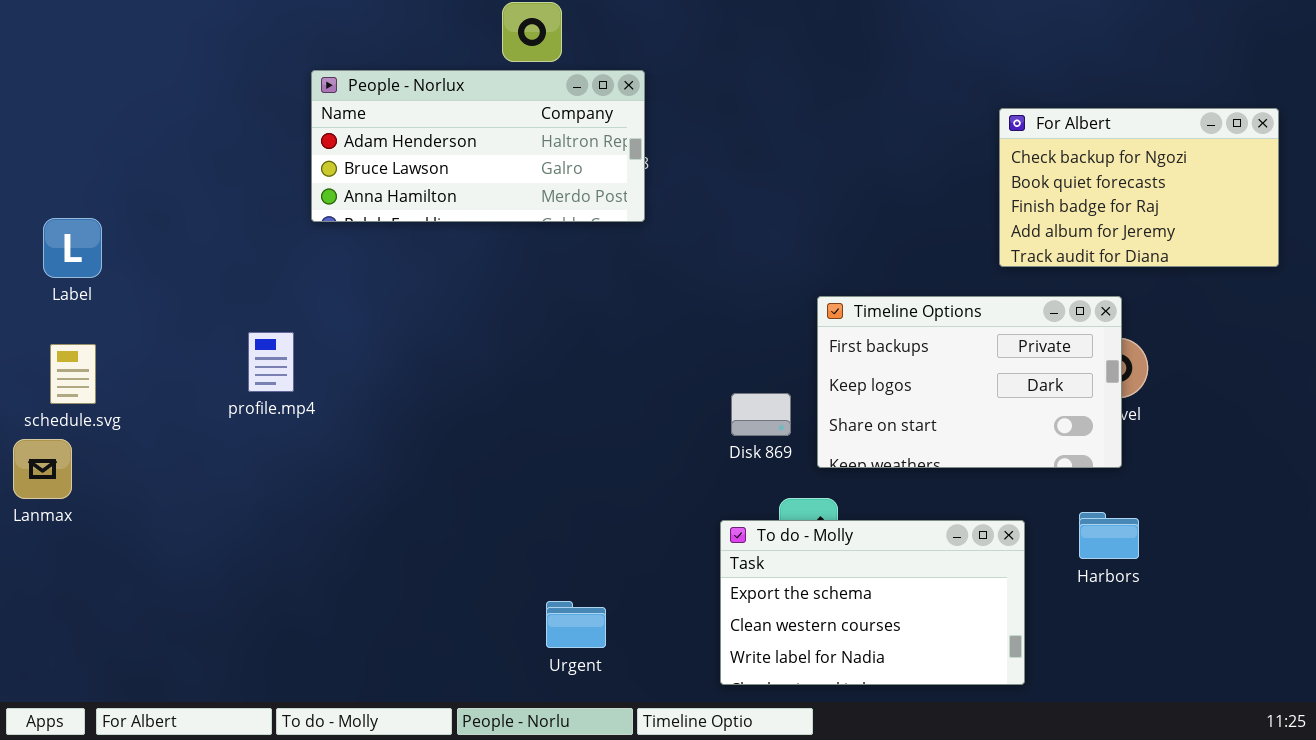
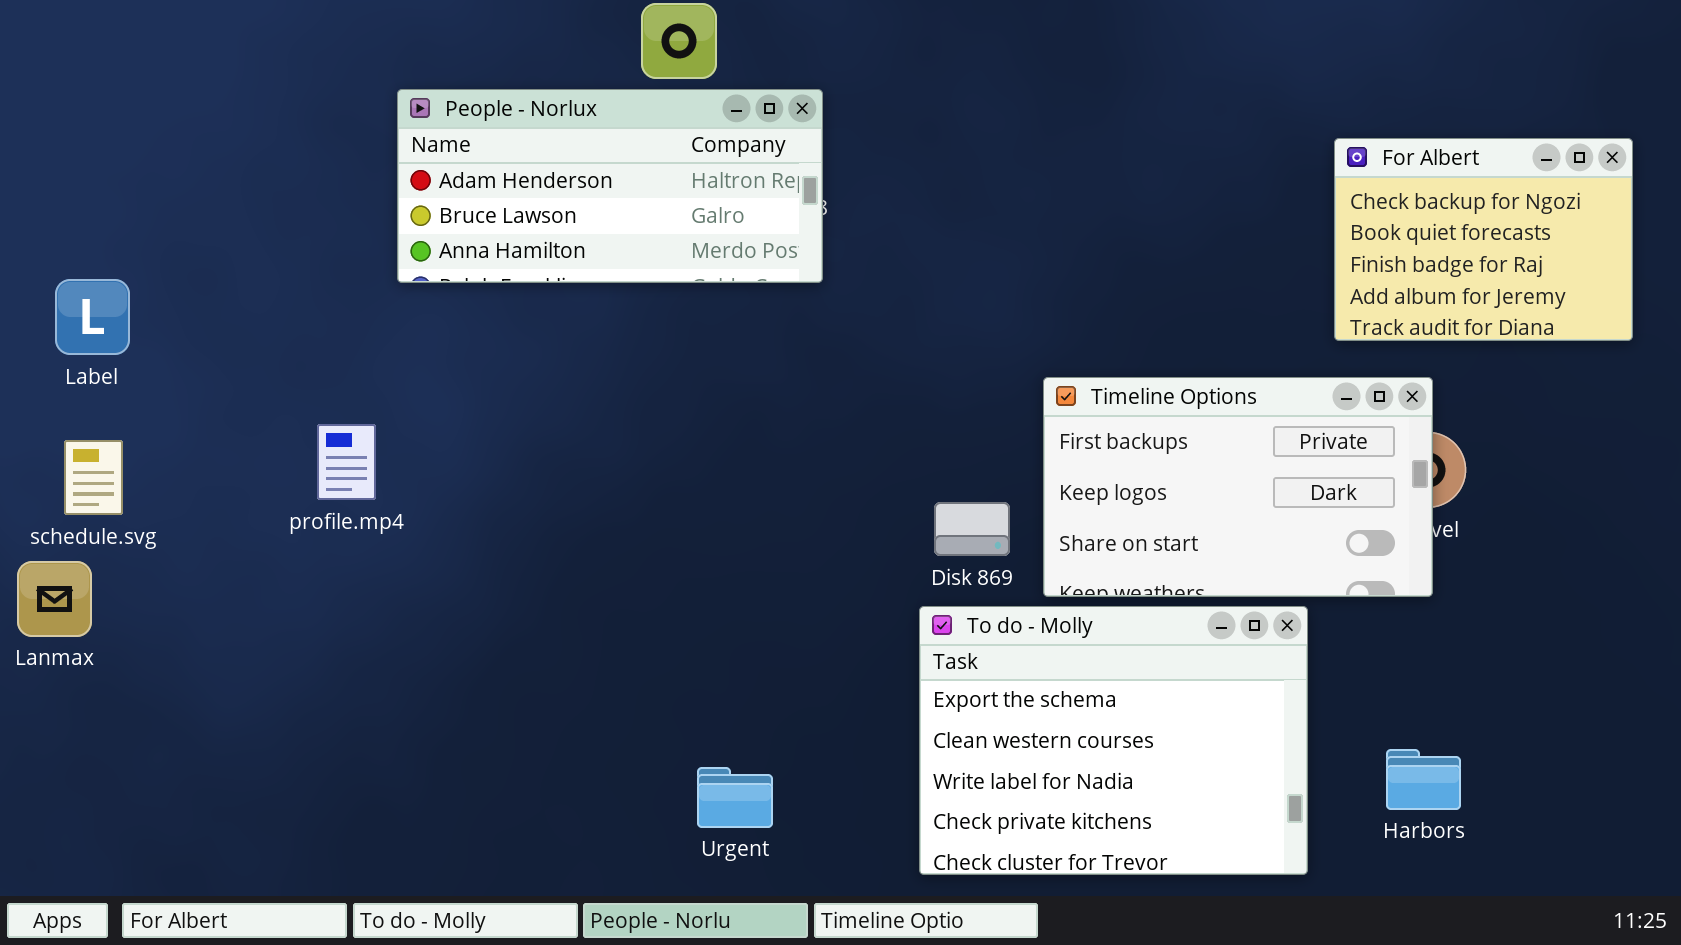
For Albert: [999,108,1279,267] -> [1334,138,1633,341], resized
Harbors: [1079,512,1139,559] -> [1386,749,1461,810], moved
To do - Molly: [720,520,1025,685] -> [919,606,1308,875], resized

